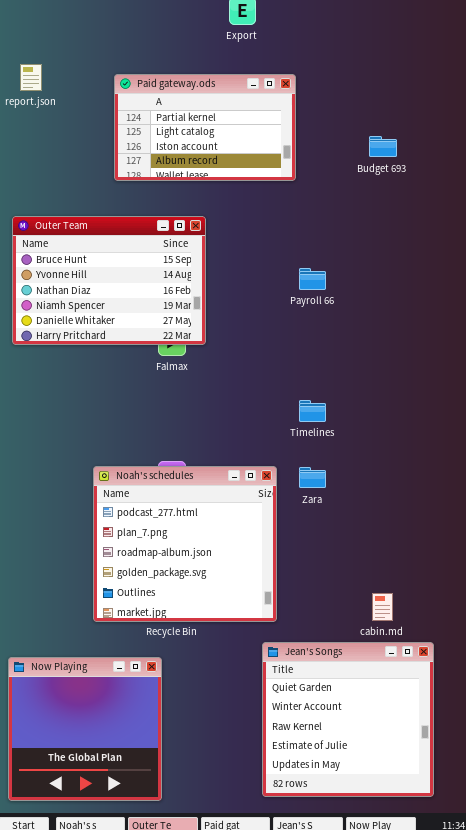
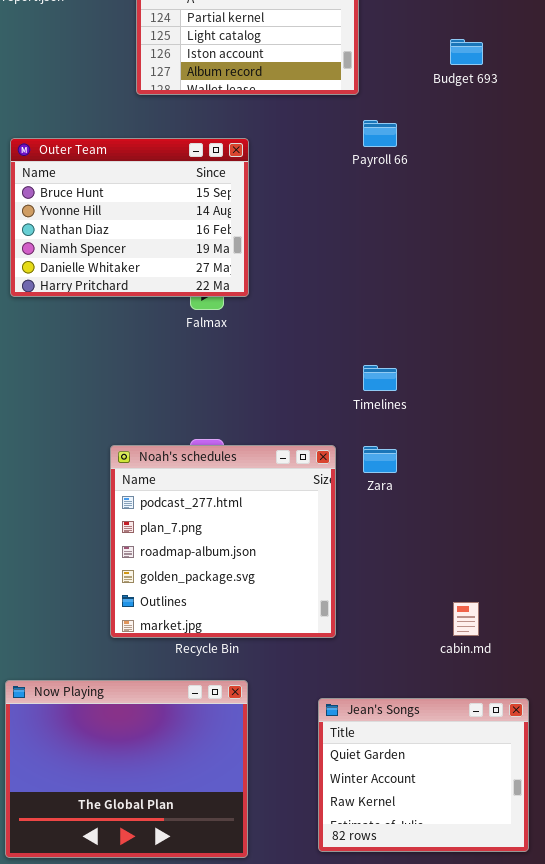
Payroll 66: [299,268,326,290] -> [363,120,397,147], moved
Jean's Songs: [262,642,434,797] -> [318,698,529,852], resized
Now Playing: [8,657,162,801] -> [5,680,248,858], resized

